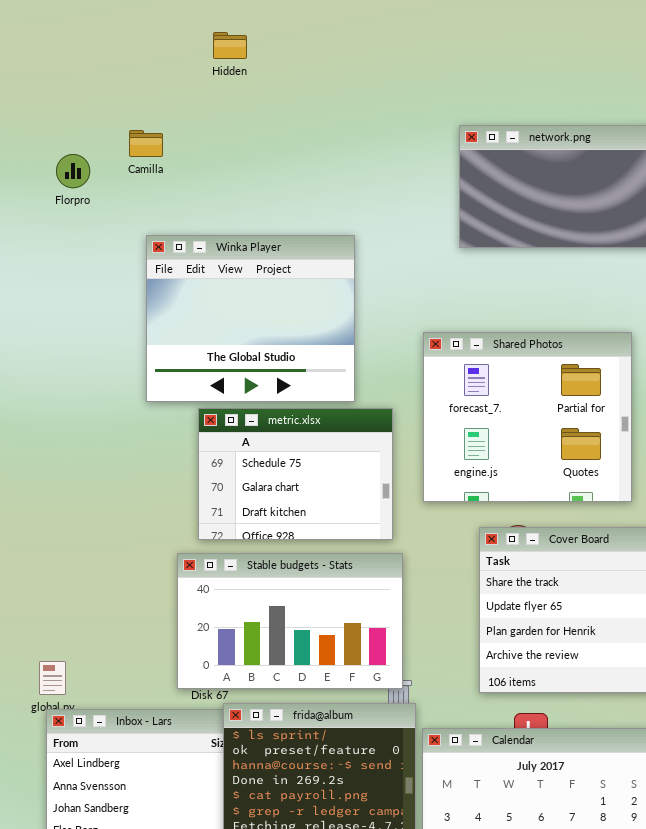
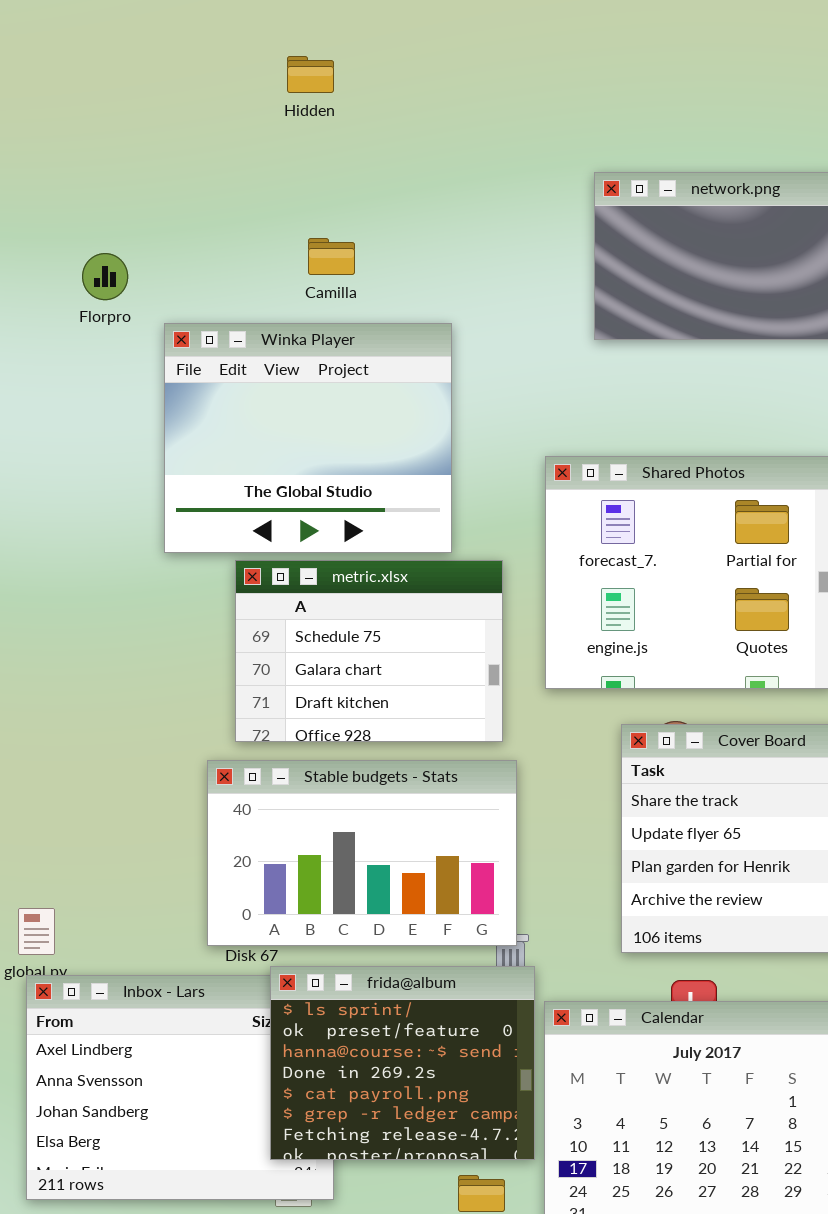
Hidden: [213,32,247,59] -> [287,56,334,93], moved
Camilla: [129,130,163,157] -> [308,238,355,275], moved
Florpro: [56,154,90,188] -> [82,253,128,300], moved

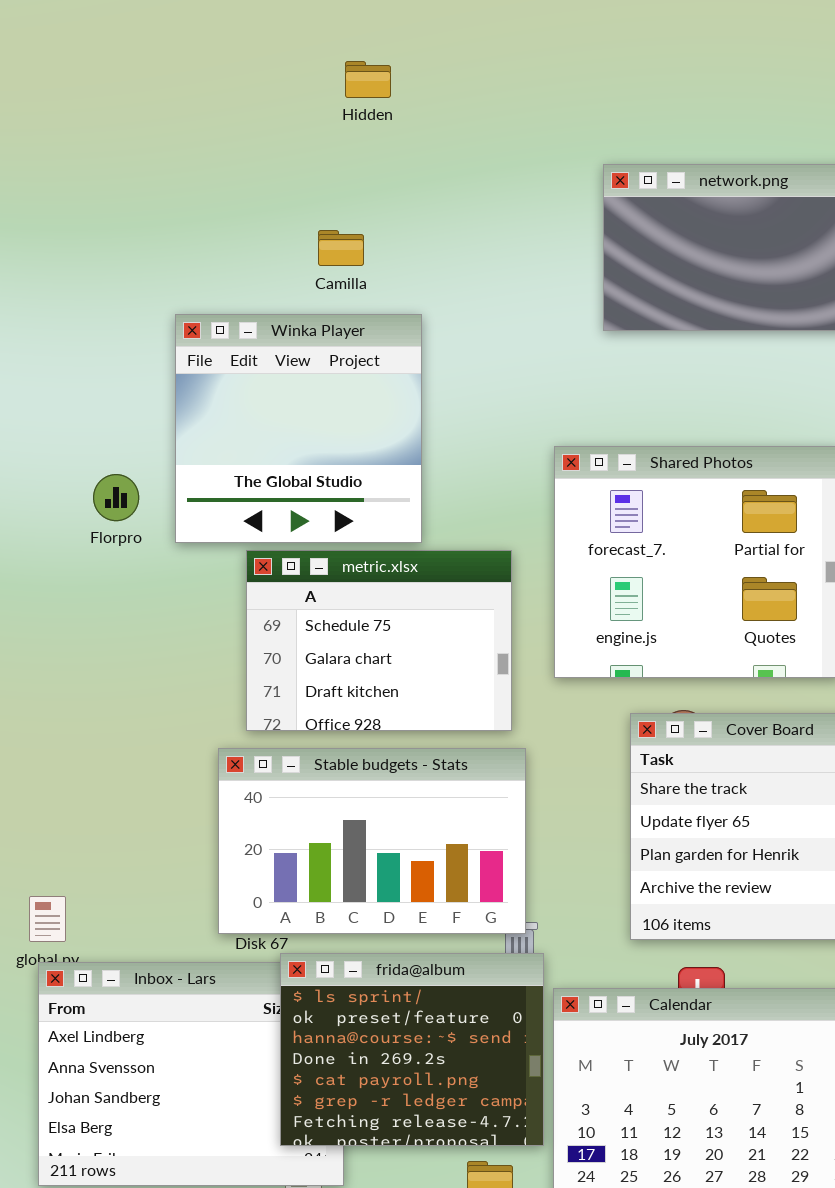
Hidden: [287,56,334,93] -> [345,61,391,98], moved
Florpro: [82,253,128,300] -> [93,474,139,521], moved
Winka Player: [164,323,452,553] -> [175,314,422,543], resized

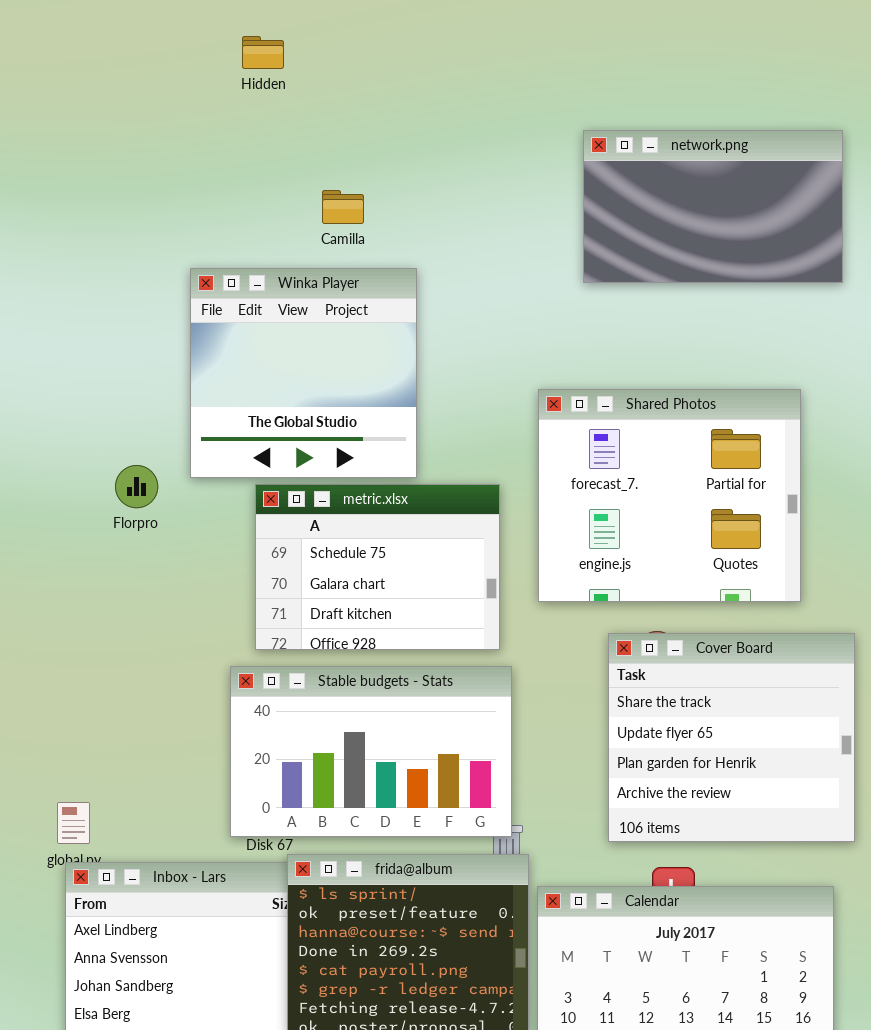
Hidden: [345,61,391,98] -> [242,36,284,69], moved
Florpro: [93,474,139,521] -> [115,465,158,508], moved

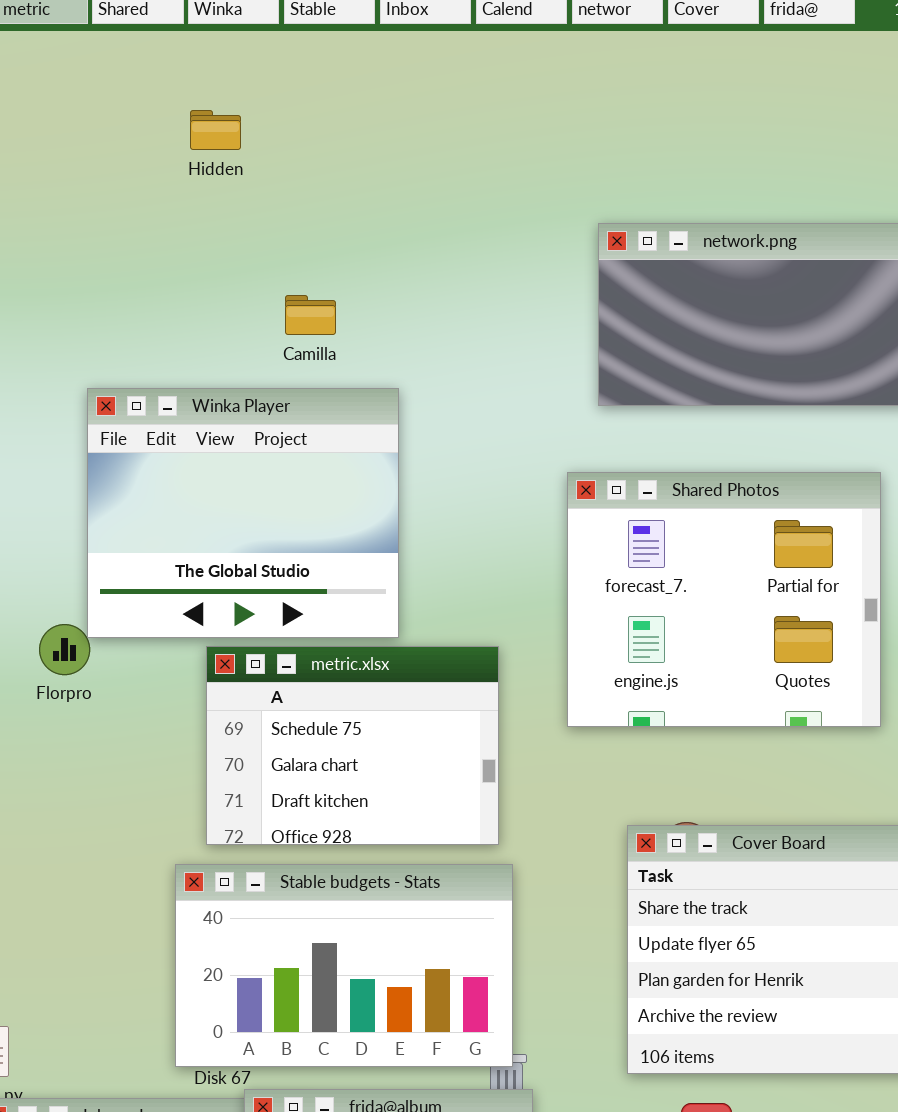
Winka Player: [190,268,417,478] -> [87,388,399,638], resized
Shared Photos: [538,389,801,602] -> [567,472,881,727], moved

